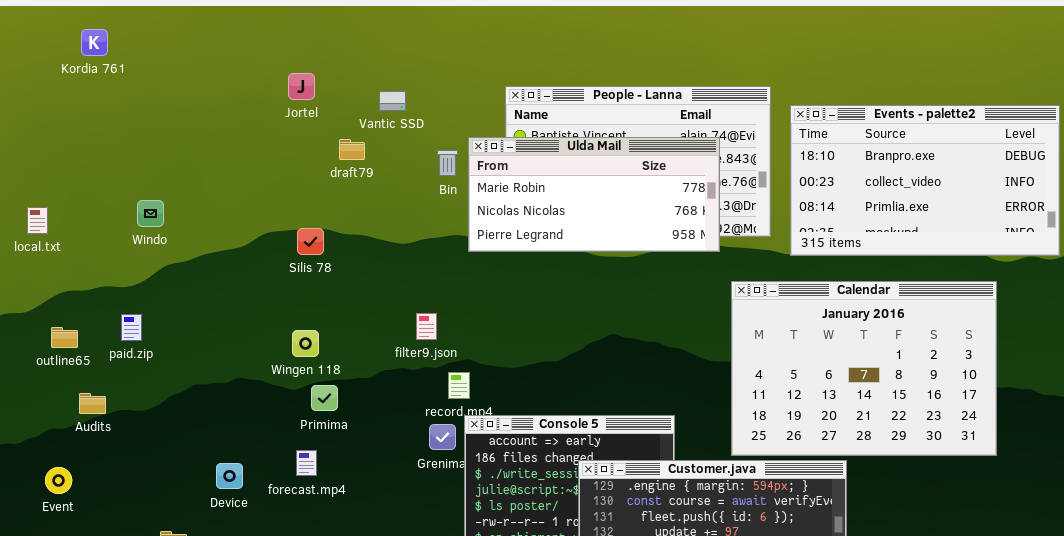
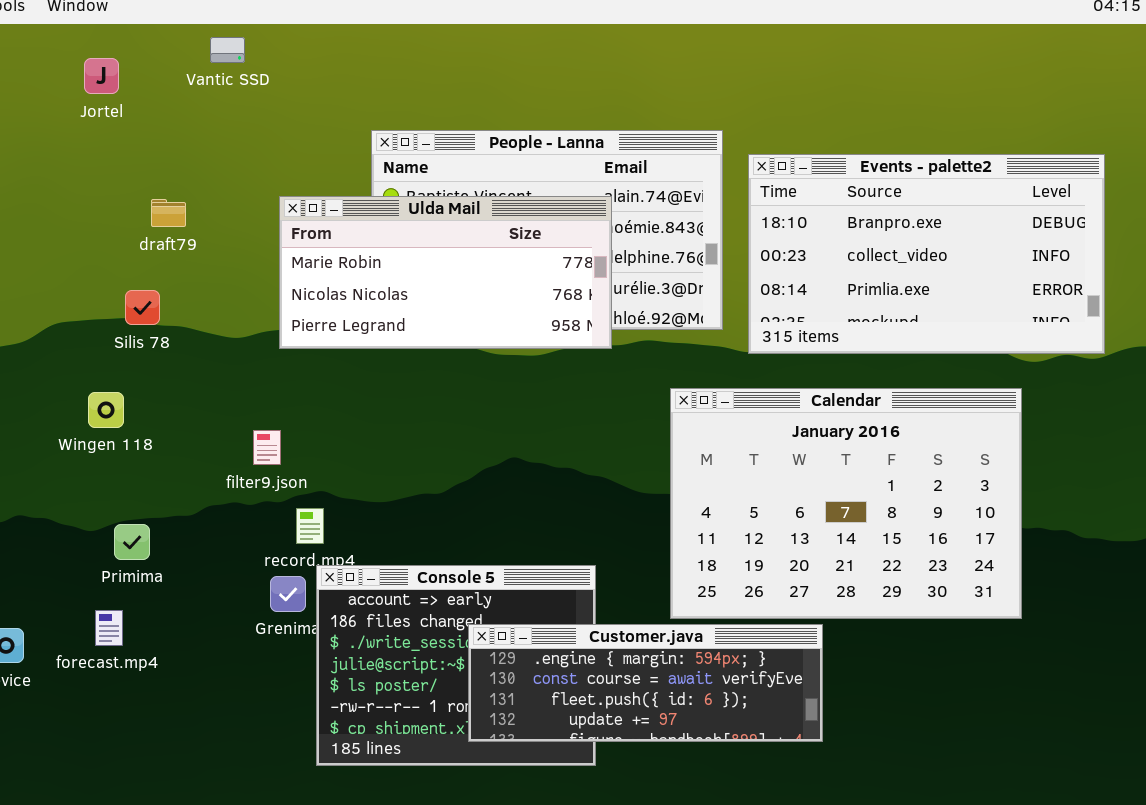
Jortel: [288,73,315,100] -> [84,58,119,94], moved
Vantic SSD: [379,91,406,111] -> [210,37,245,63], moved
Ulda Mail: [468,137,720,252] -> [279,196,612,349], moved
Silis 78: [297,228,324,255] -> [125,290,160,325], moved
Wingen 118: [292,330,319,357] -> [88,392,124,428], moved

